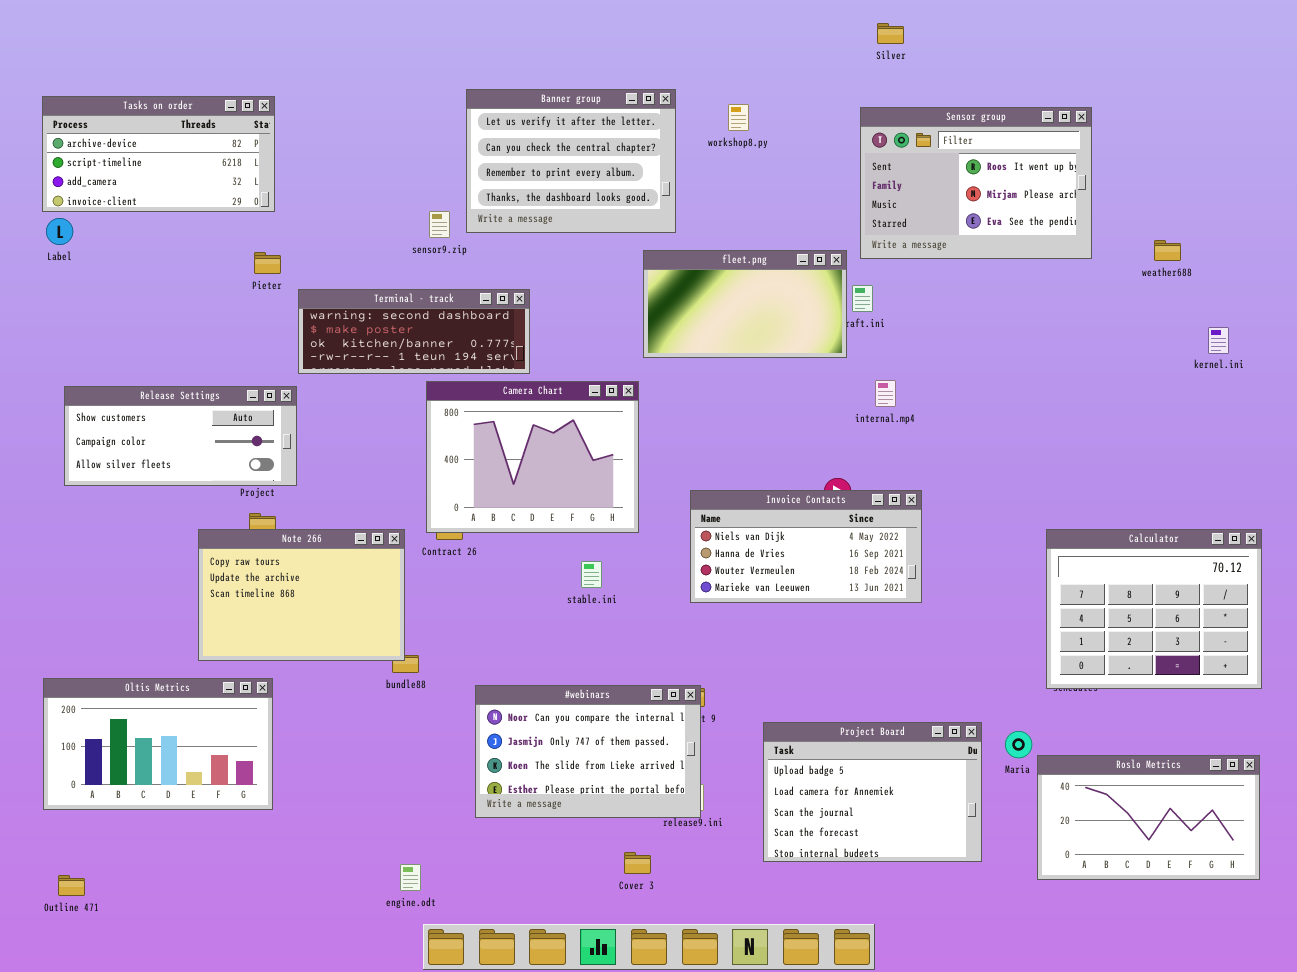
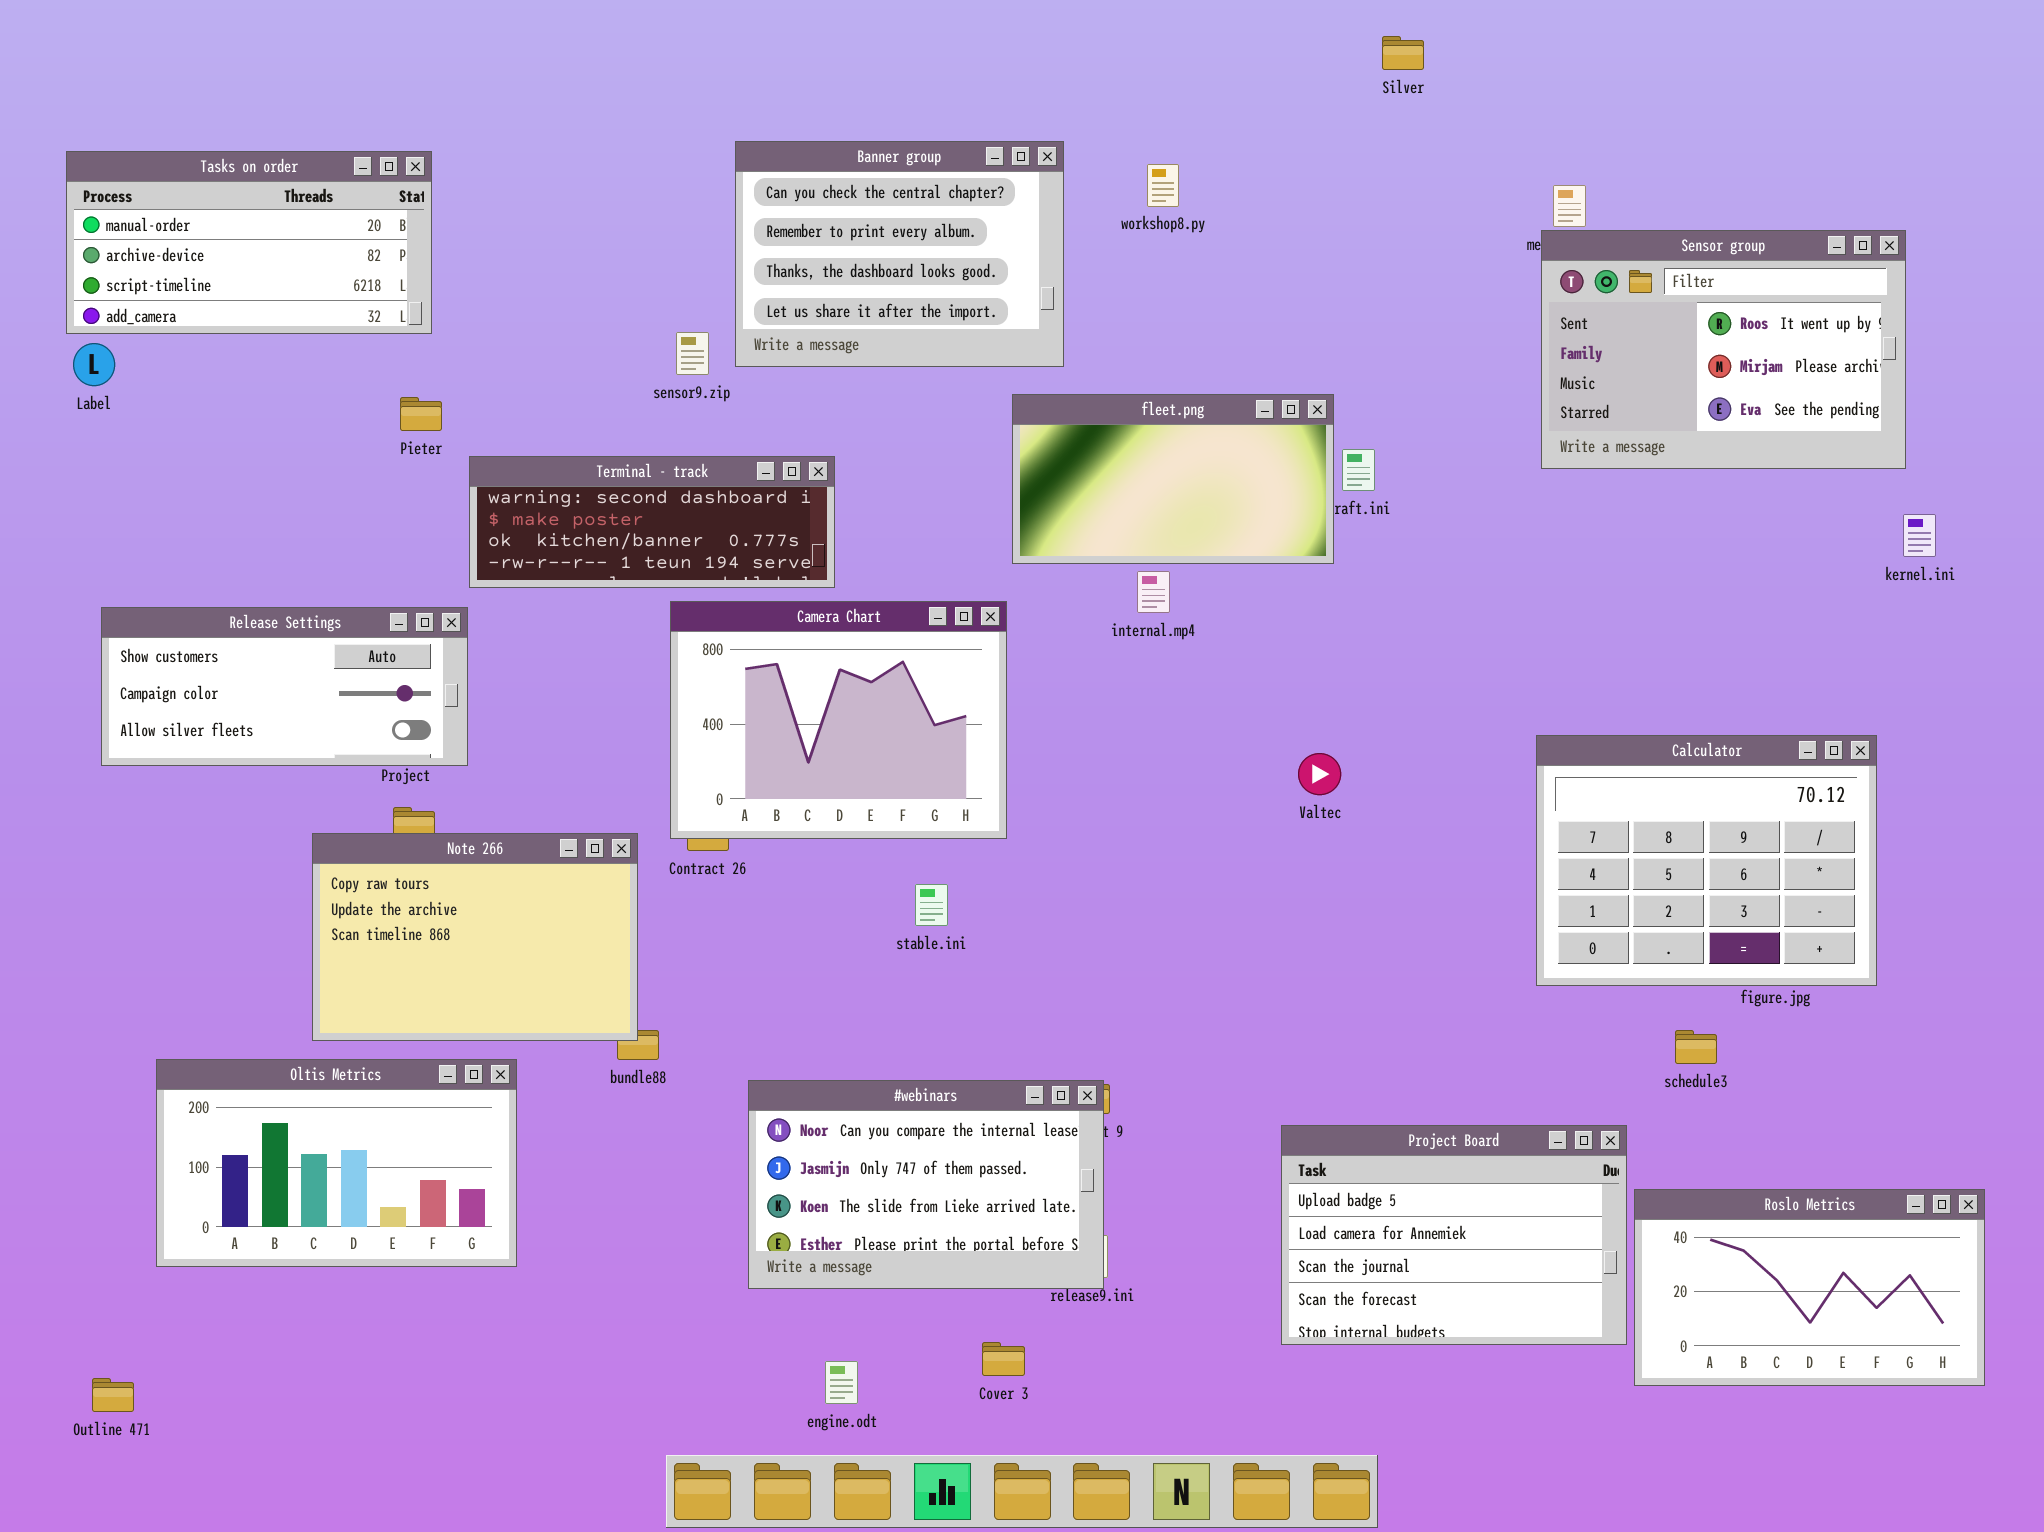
Banner group: [466,89,676,233] -> [735,141,1064,367], scrolled down 1 row
Tasks on order: [42,96,275,212] -> [66,151,432,334], scrolled up 1 row
Sensor group: [860,107,1092,259] -> [1541,230,1906,469], moved
internal.mp4: [875,380,896,407] -> [1137,571,1170,613], moved
Invoice Contacts: [690,490,922,603] -> none, closed
Calculator: [1046,529,1262,689] -> [1536,735,1877,986], moved
Oltis Metrics: [43,678,273,810] -> [156,1059,517,1267], moved
Project Board: [763,722,982,862] -> [1281,1125,1627,1345], moved
engine.odt: [400,864,421,891] -> [825,1361,858,1404], moved

